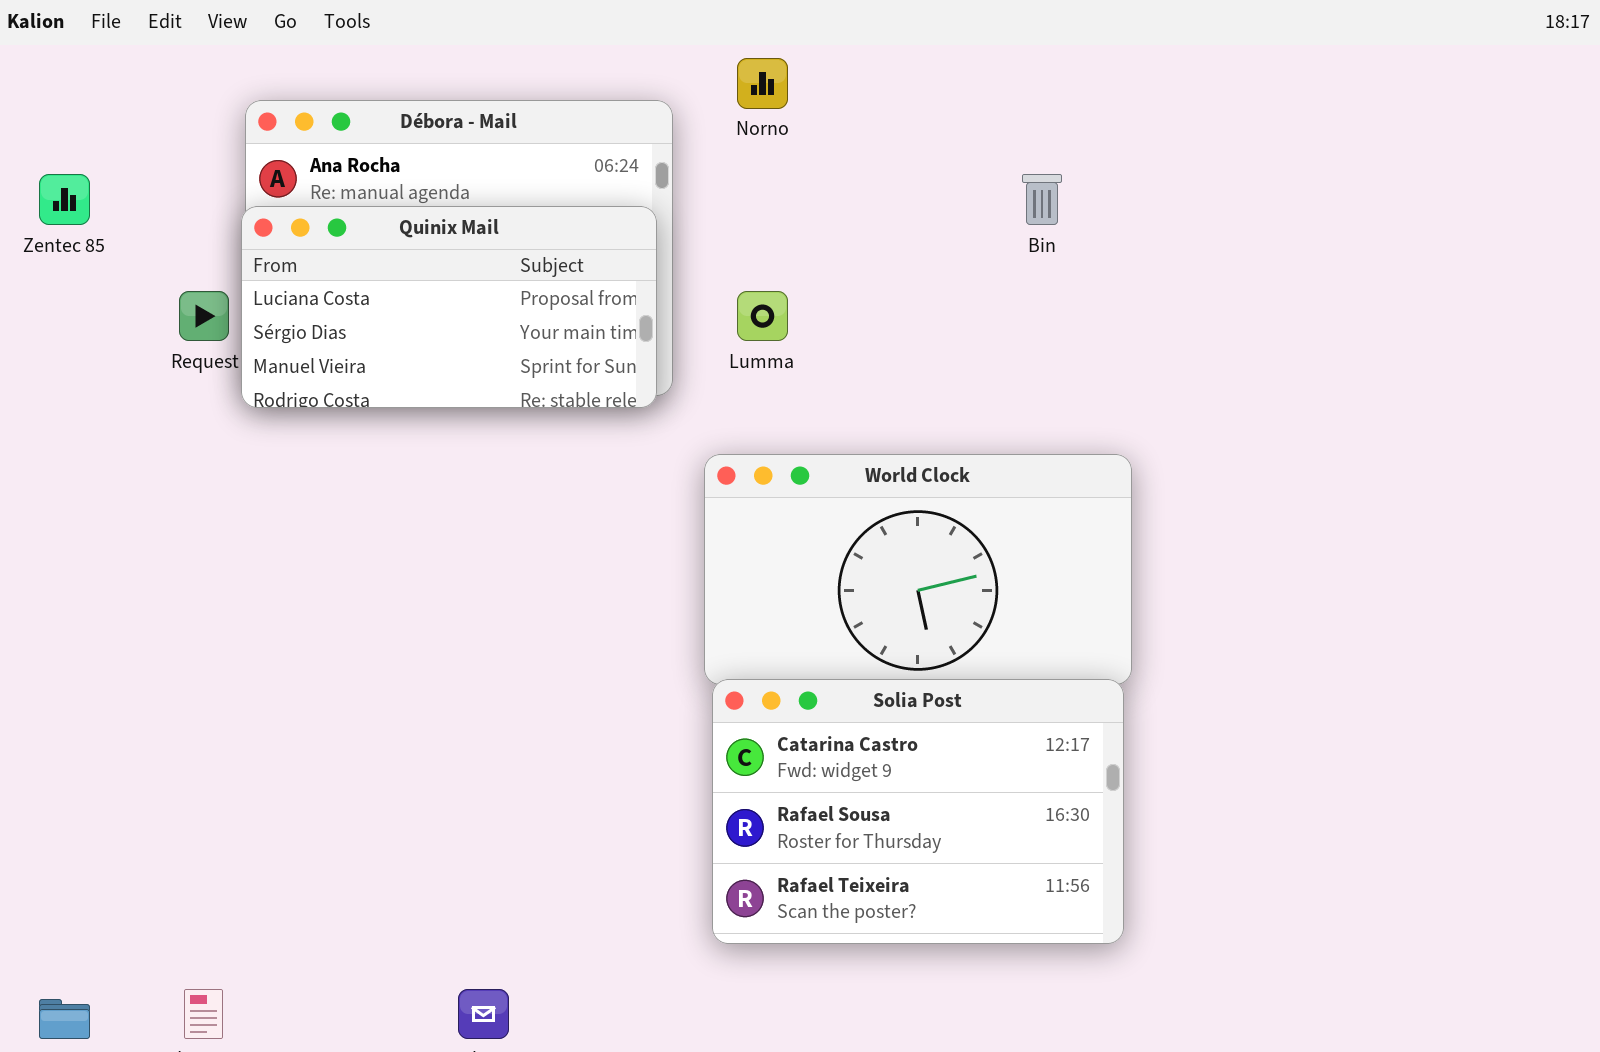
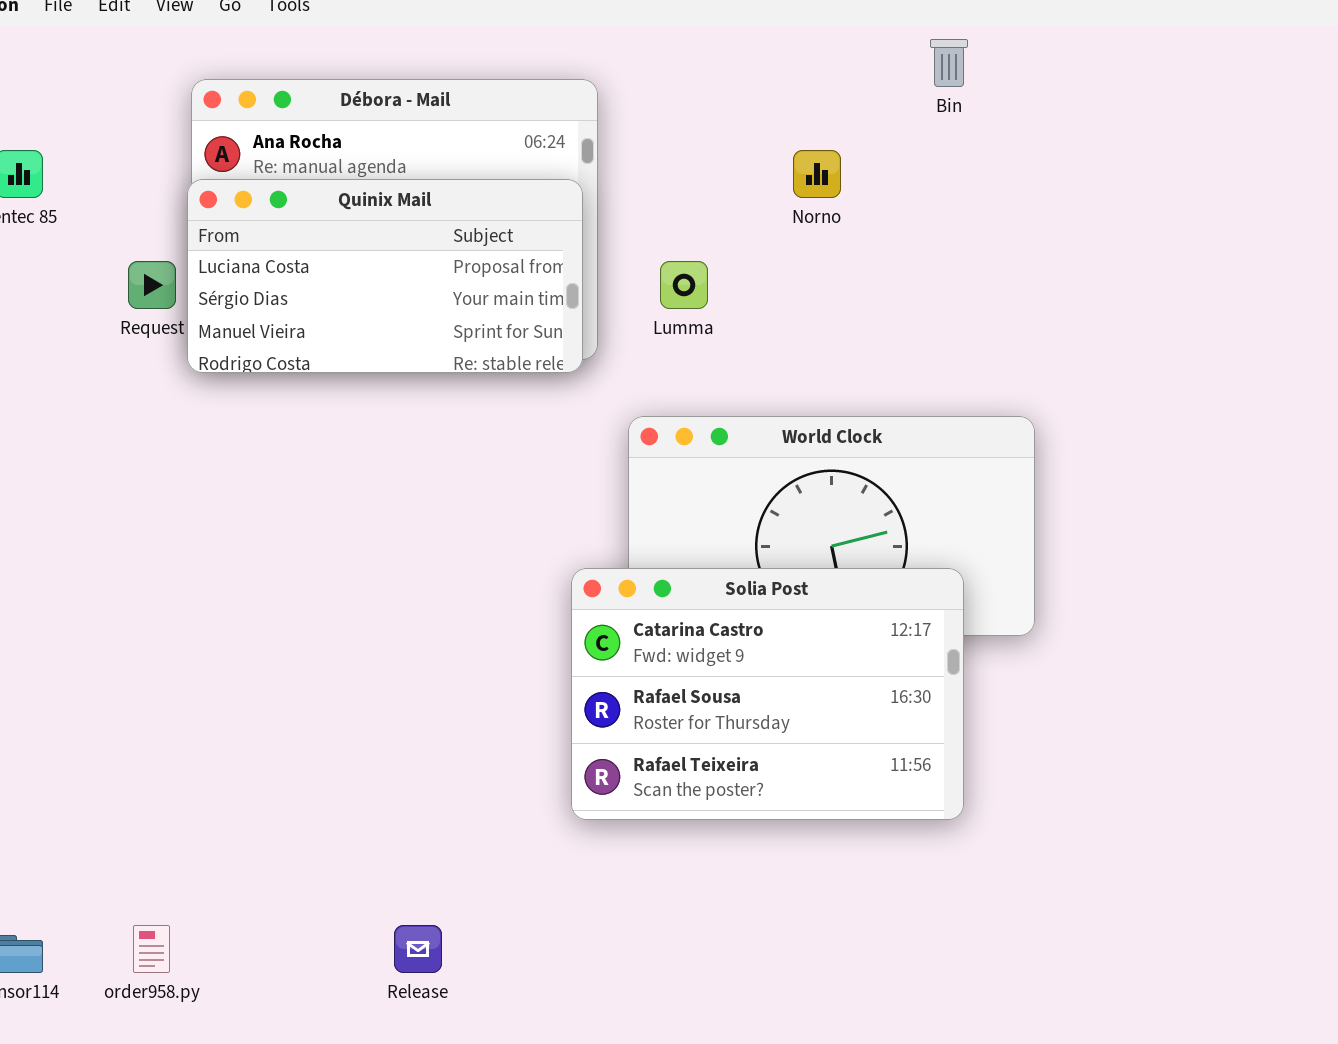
Norno: [737,58,788,109] -> [793,150,841,198], moved
Bin: [1022,174,1062,225] -> [930,39,968,87], moved
Solia Post: [712,679,1124,944] -> [571,568,964,820], moved

